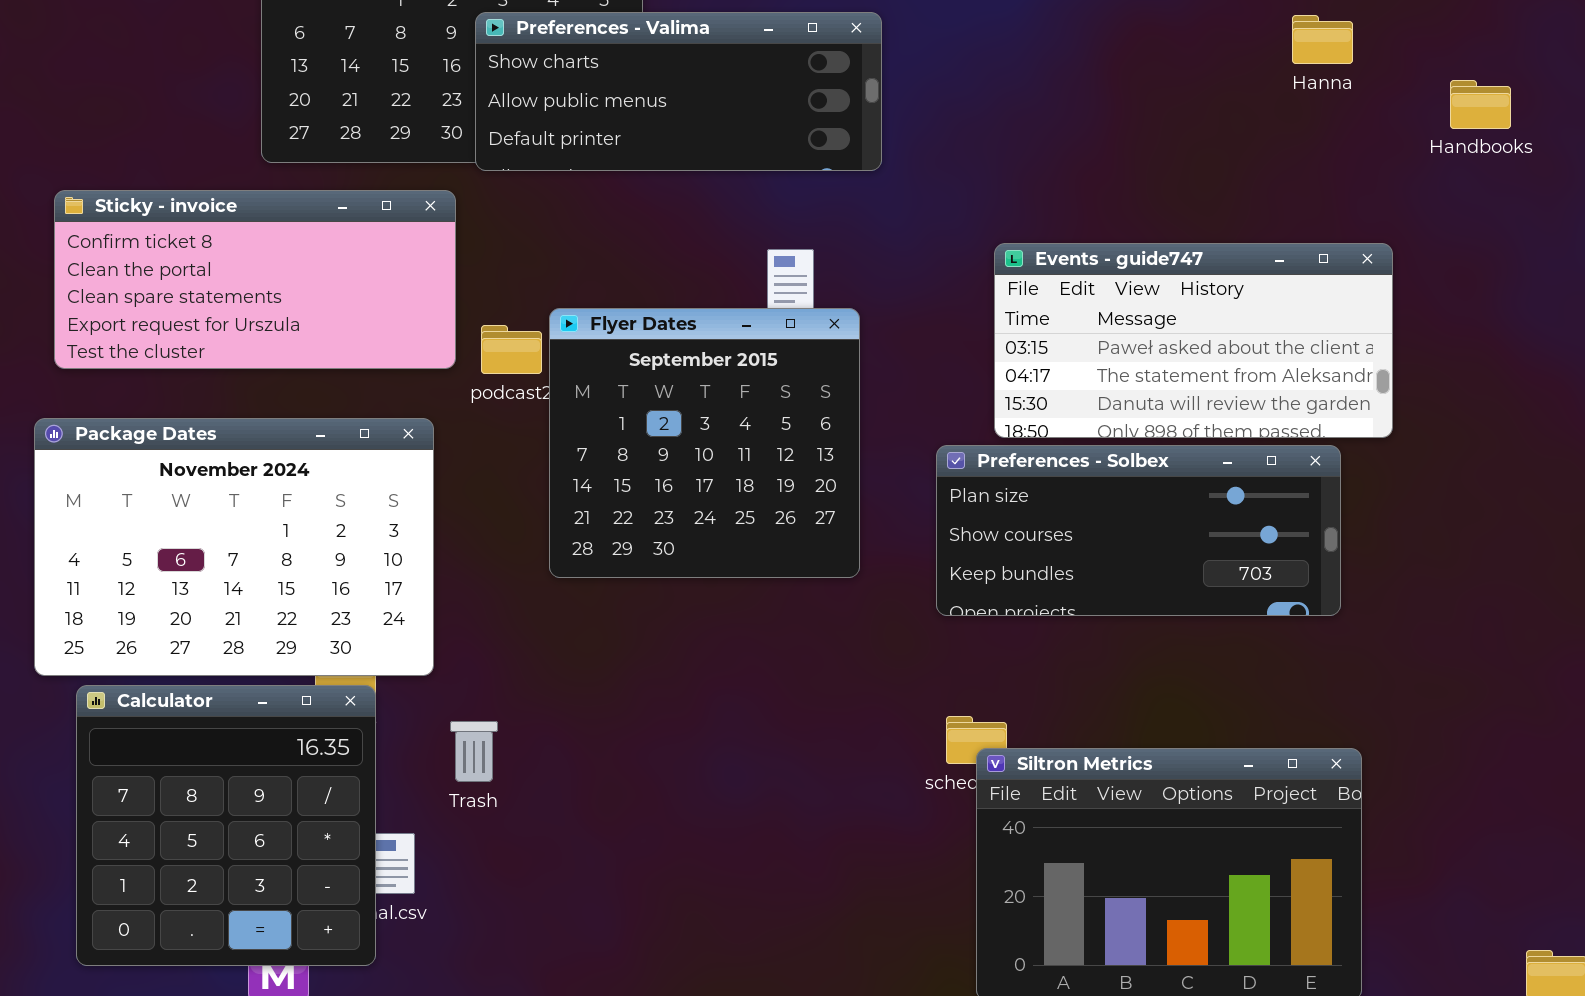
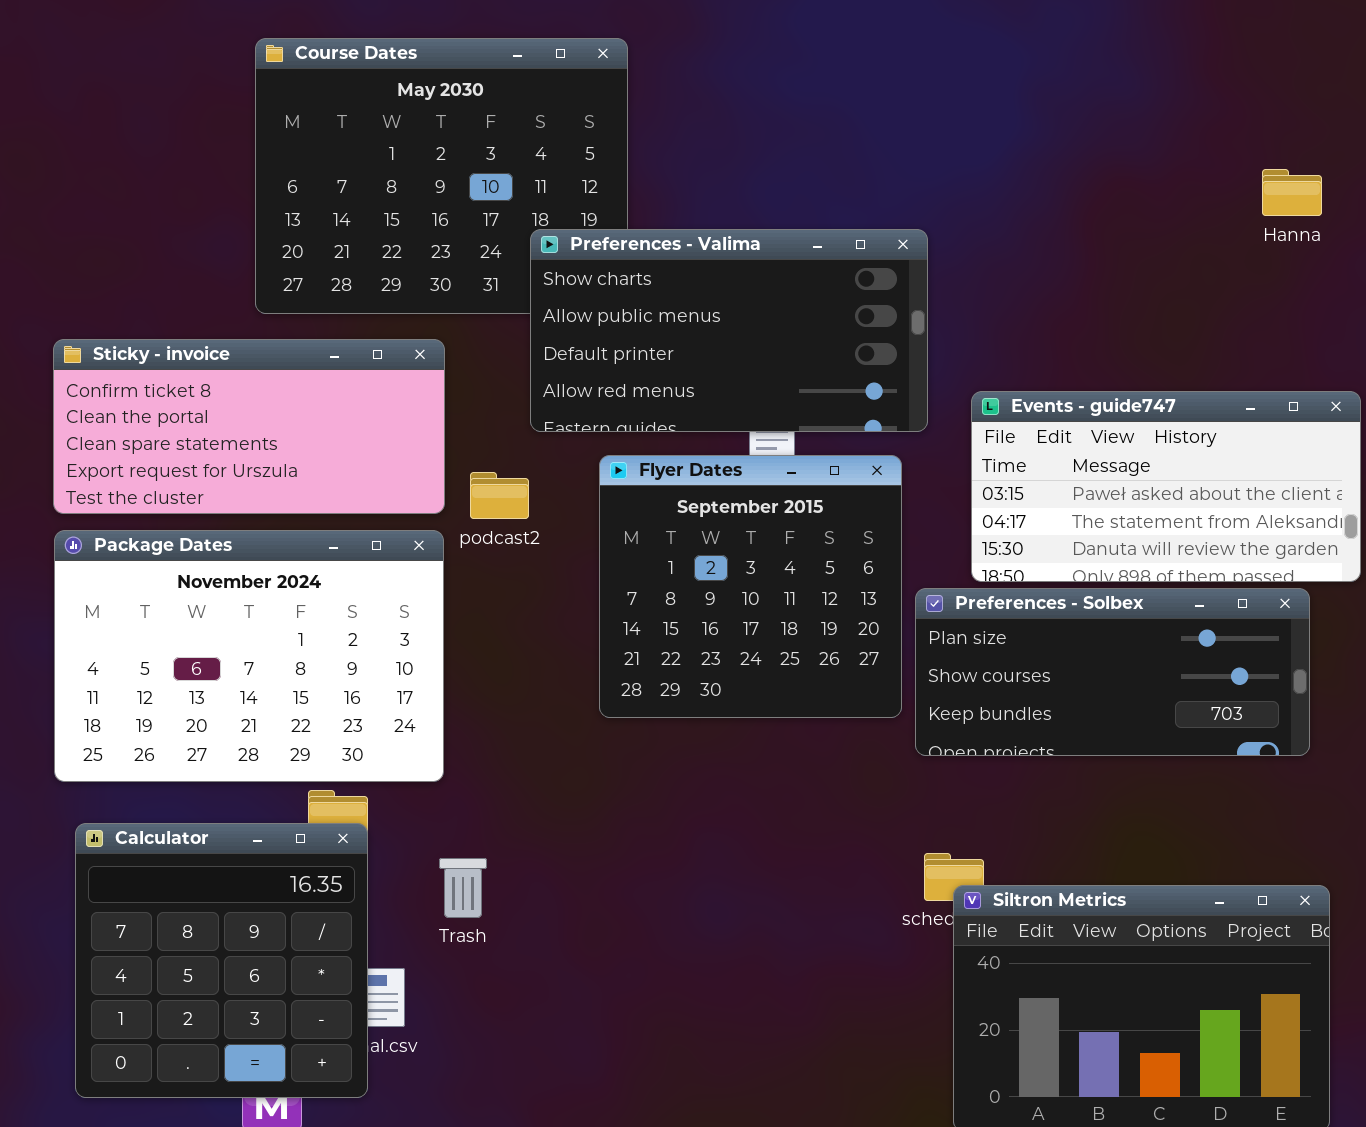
Preferences - Valima: [475,12,882,171] -> [530,229,928,432], moved, resized
Flyer Dates: [549,308,860,578] -> [599,455,902,718], moved
Package Dates: [34,418,434,676] -> [54,530,444,782], moved

